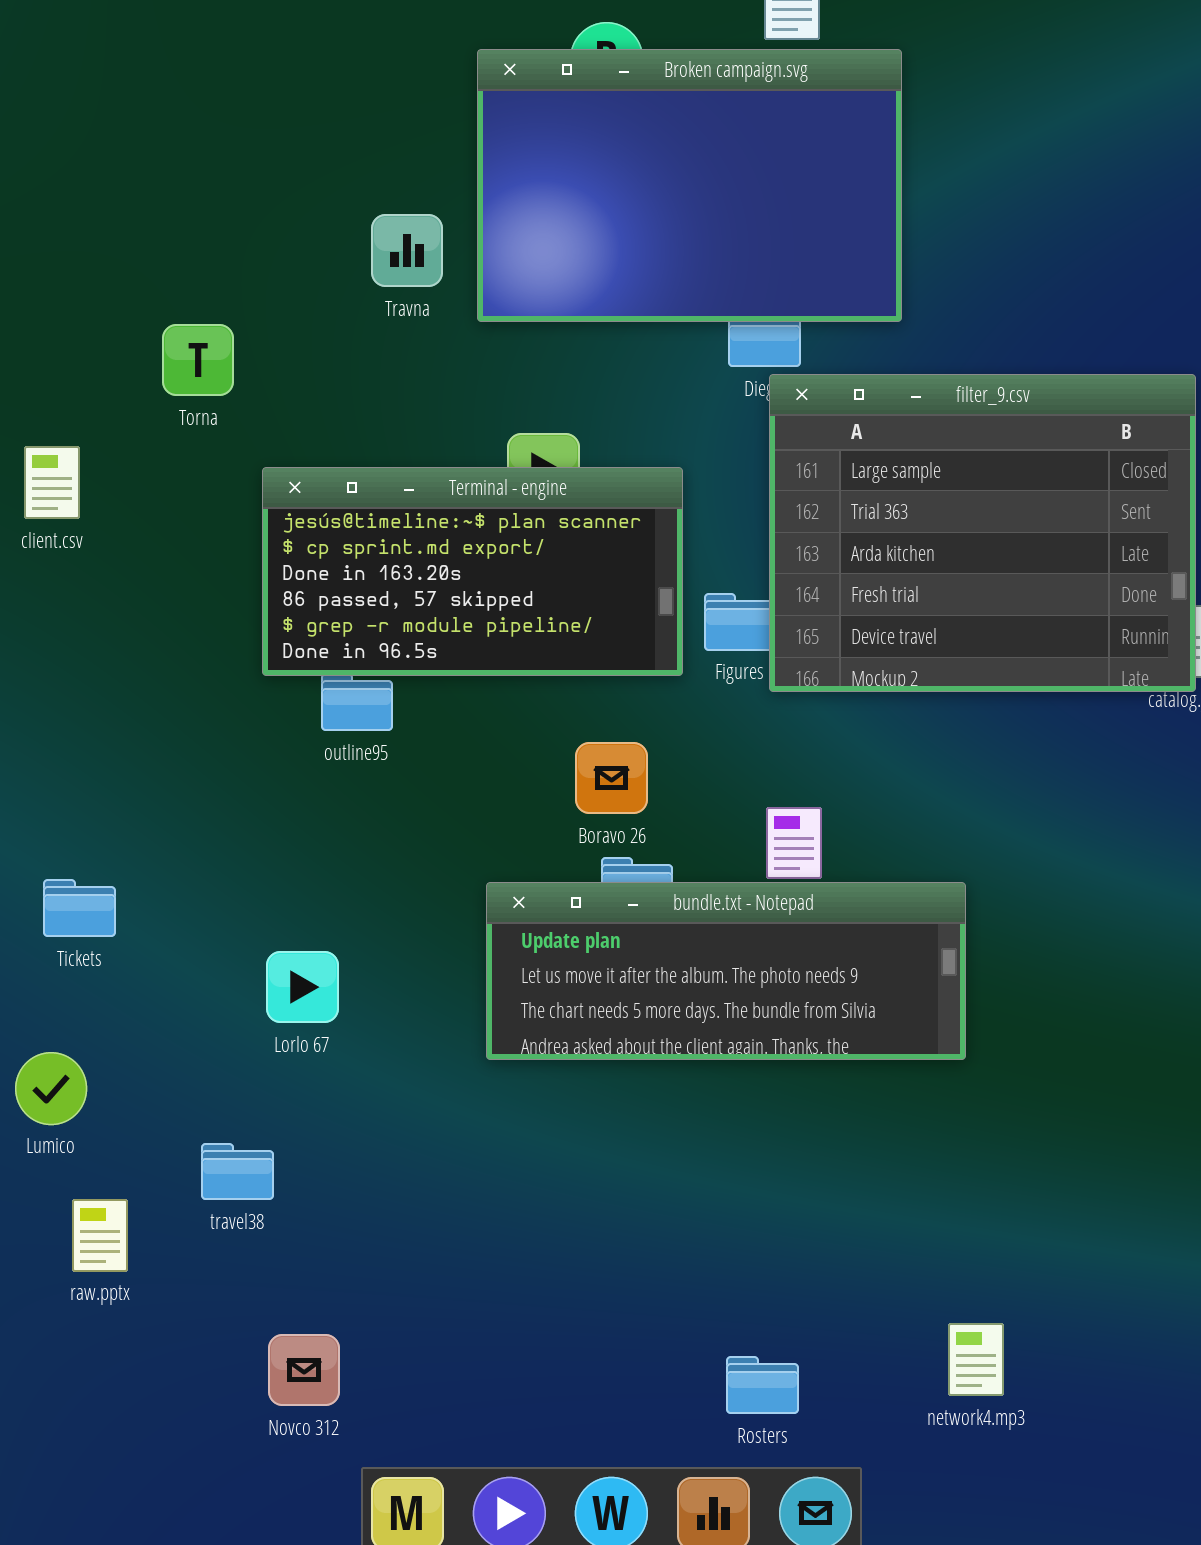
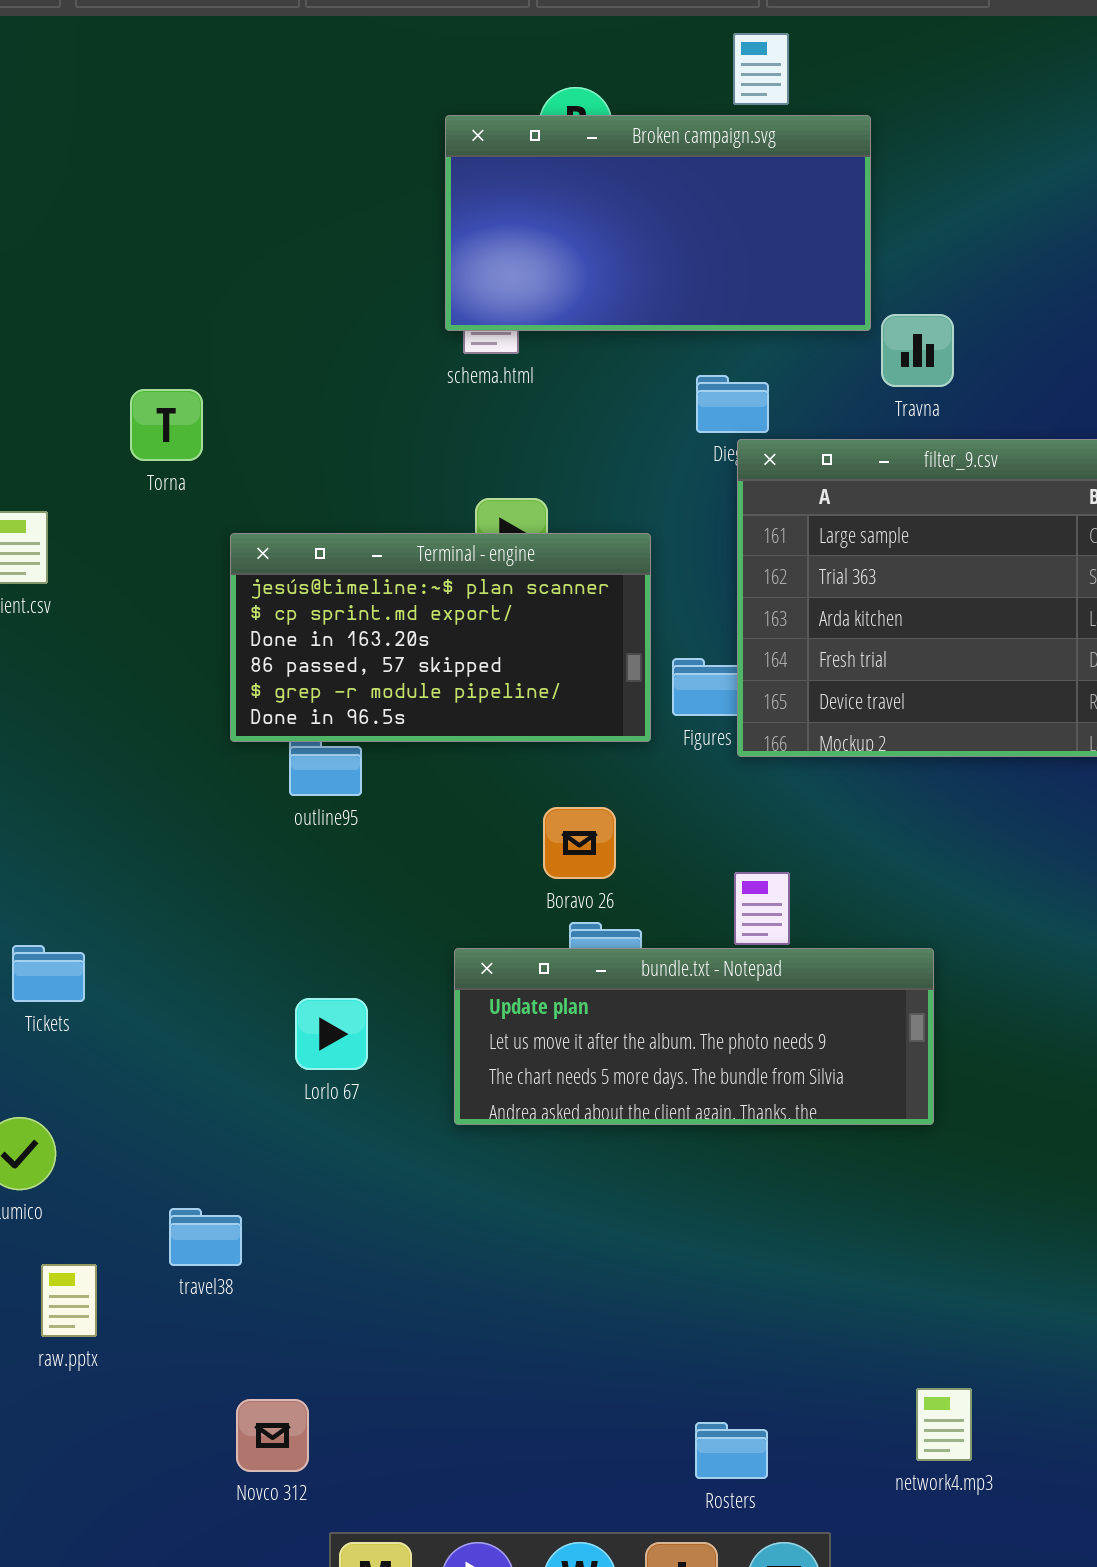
Broken campaign.svg: [477,49,902,322] -> [445,115,871,331], resized
Travna: [371,214,443,287] -> [881,314,954,387], moved
Lorlo 67: [266,951,339,1023] -> [295,998,368,1070], moved

